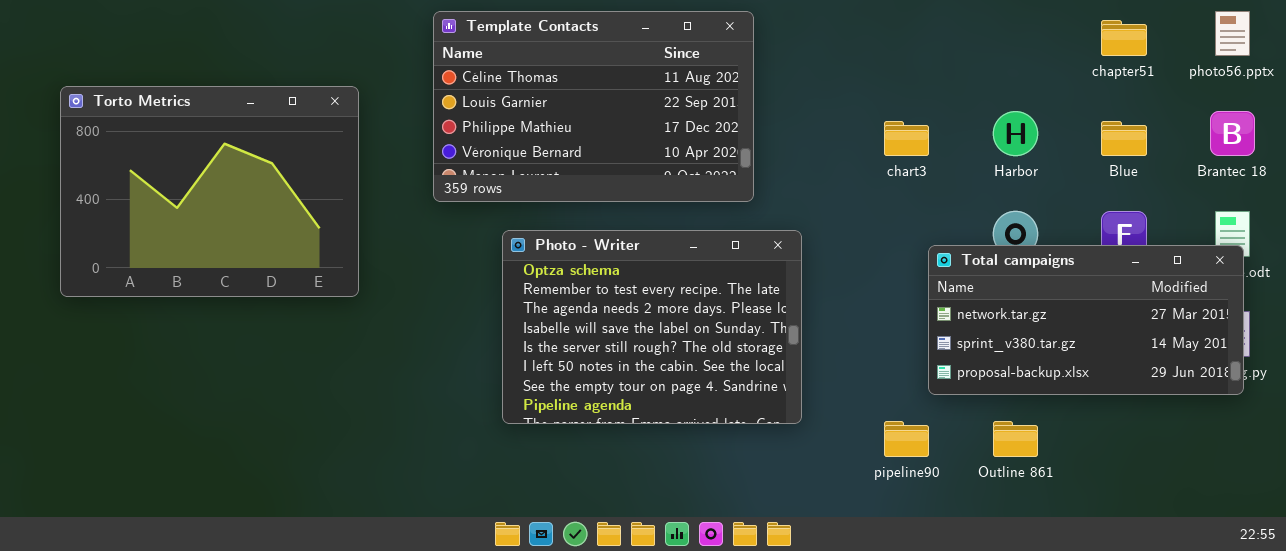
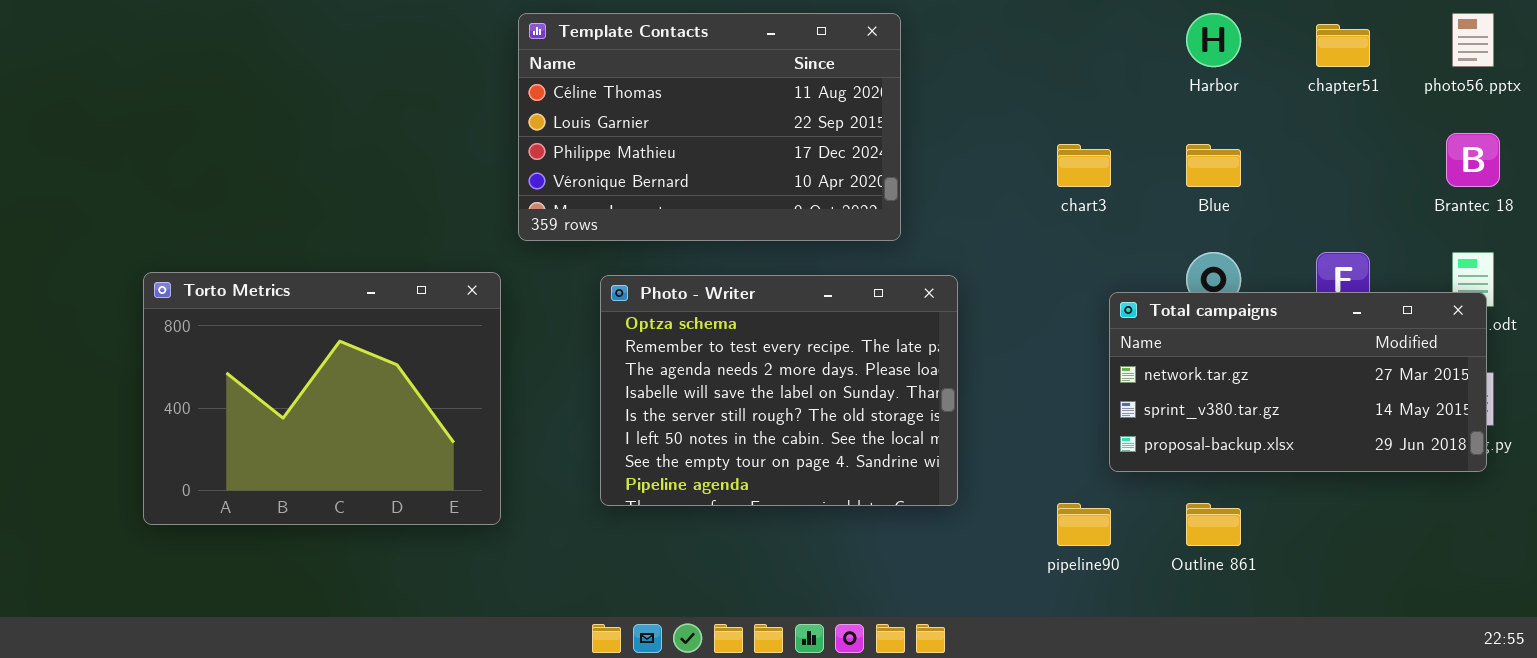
Torto Metrics: [60,86,359,297] -> [143,272,501,525], moved
Harbor: [993,111,1038,156] -> [1186,13,1241,67], moved
Blue: [1101,121,1147,156] -> [1186,144,1241,187], moved

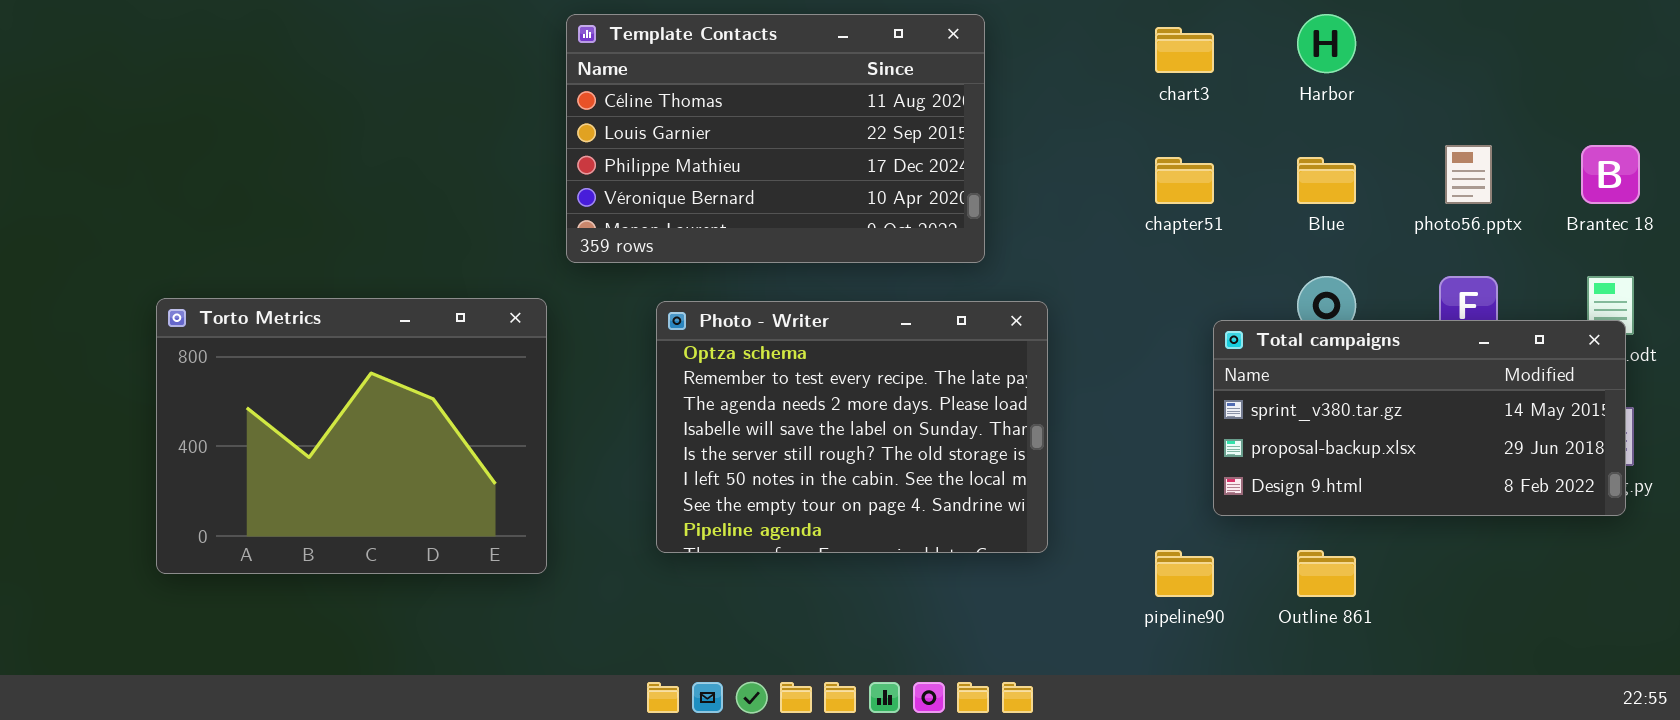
photo56.pptx: [1452,13,1494,67] -> [1445,145,1492,204], moved
chapter51: [1316,24,1370,67] -> [1155,157,1214,204], moved
chart3: [1057,144,1111,187] -> [1155,27,1214,73], moved
Total campaigns: [1109,292,1487,472] -> [1213,320,1626,516], scrolled down 1 row

